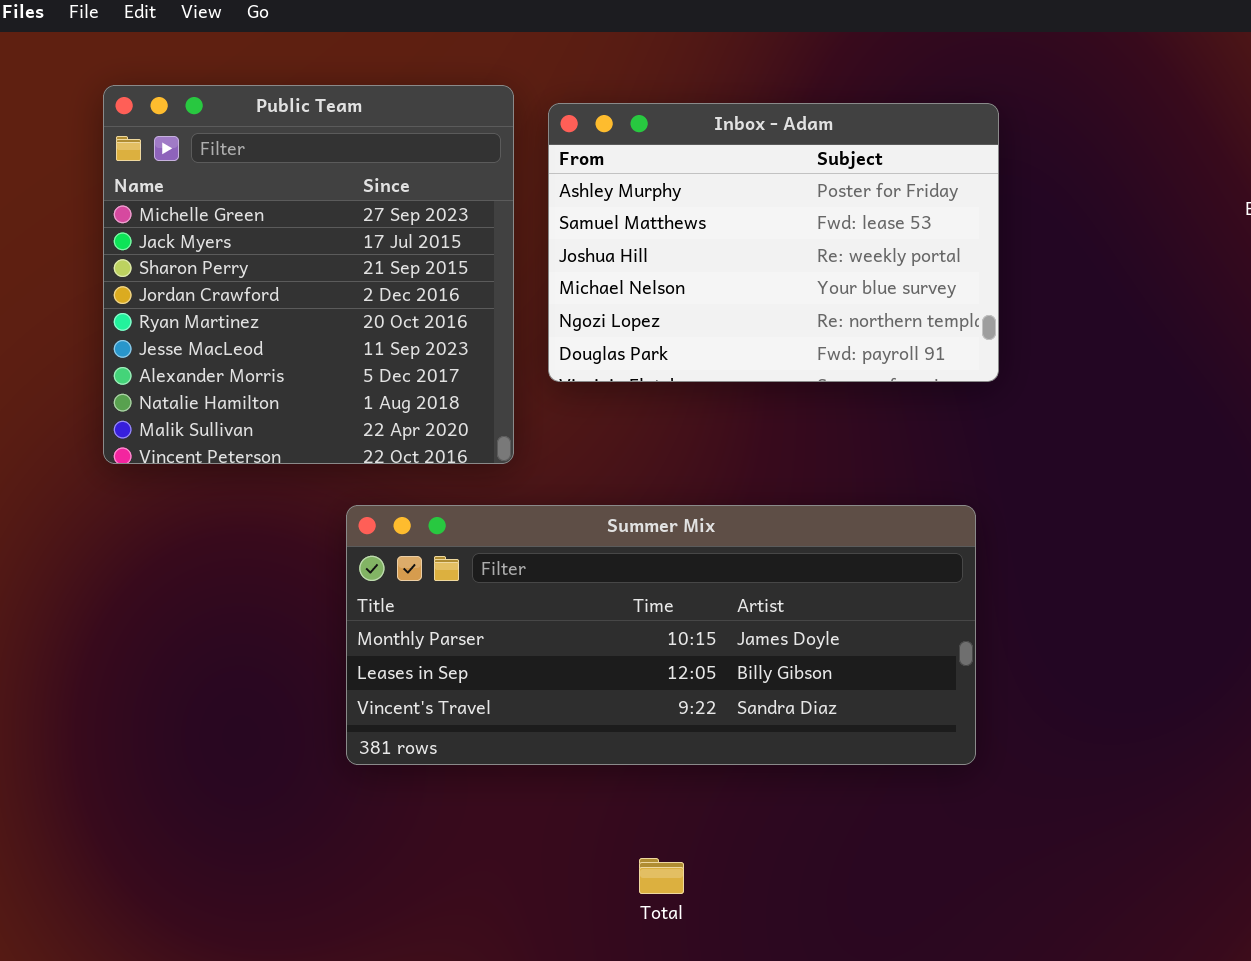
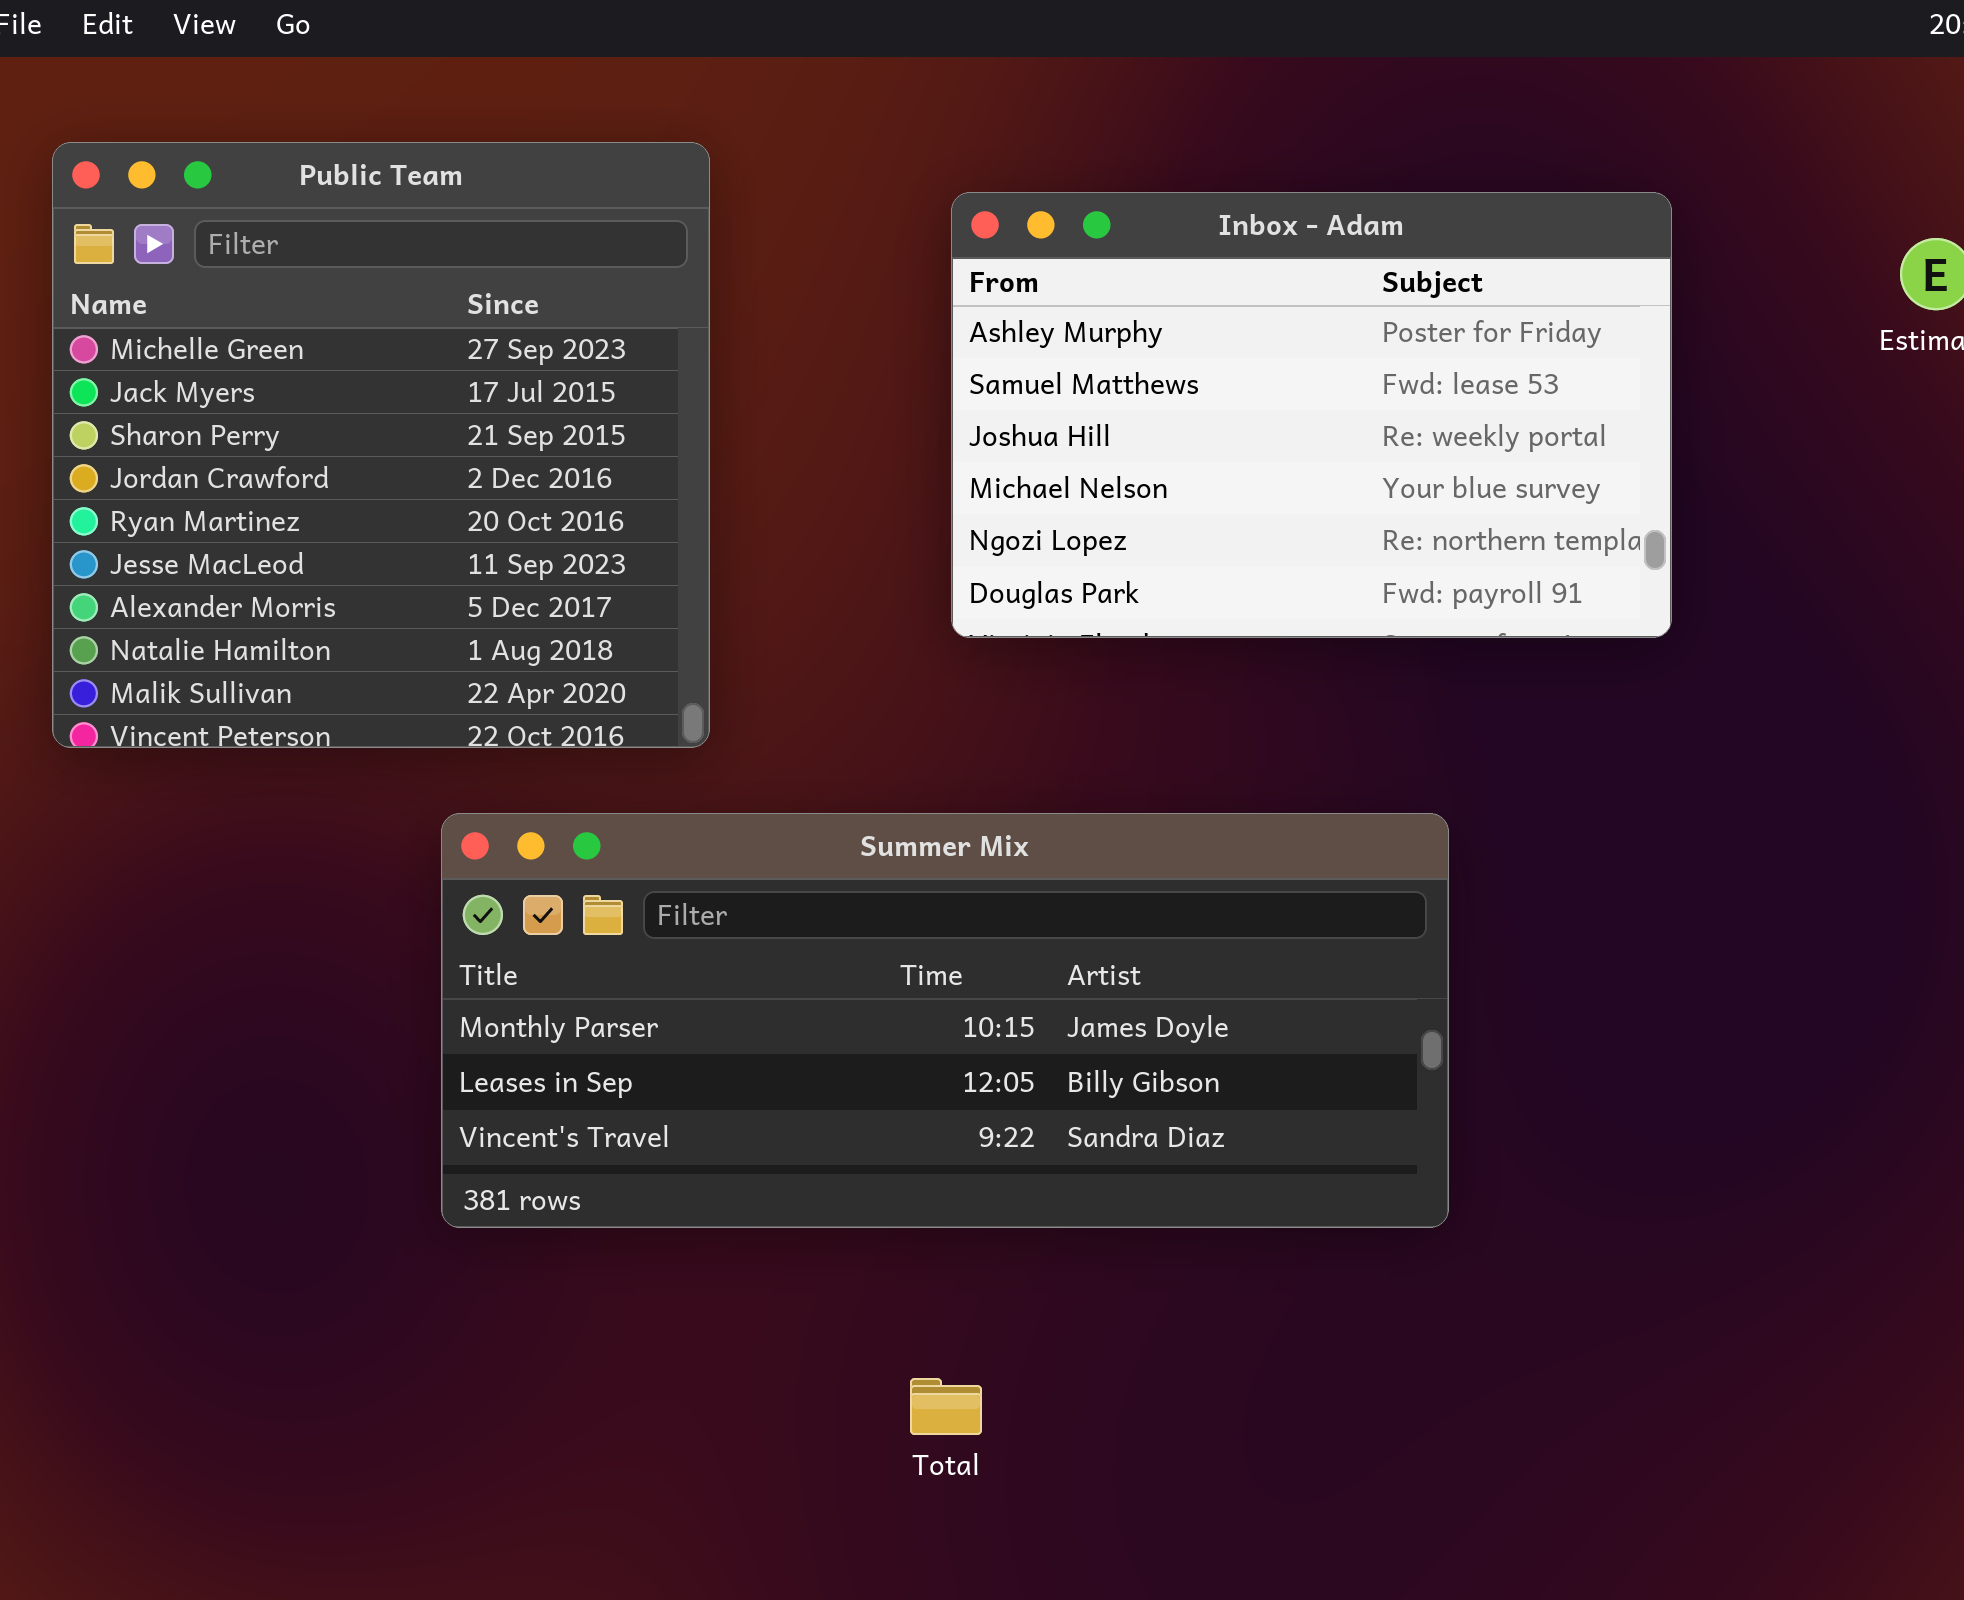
Inbox - Adam: [548,103,999,382] -> [951,192,1672,638], moved

